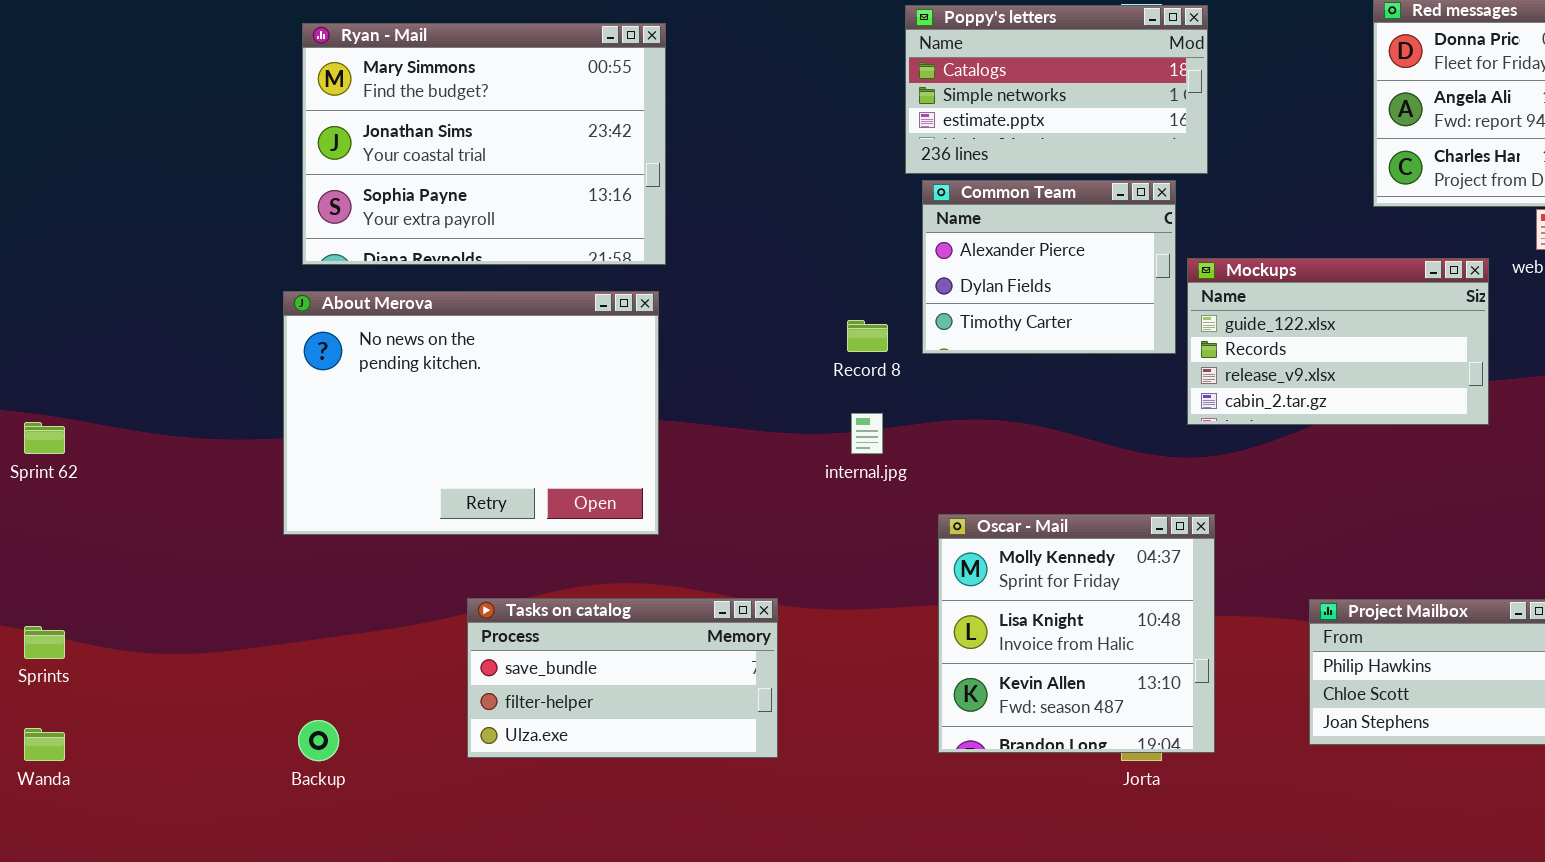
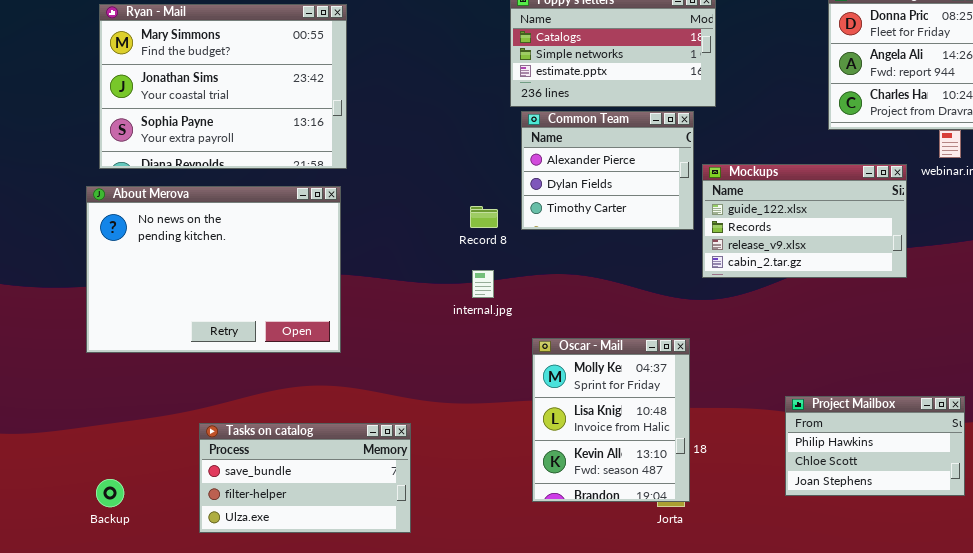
Oscar - Mail: [938,514,1215,753] -> [532,338,690,502], resized
Tasks on catalog: [467,598,778,758] -> [199,423,411,533], moved

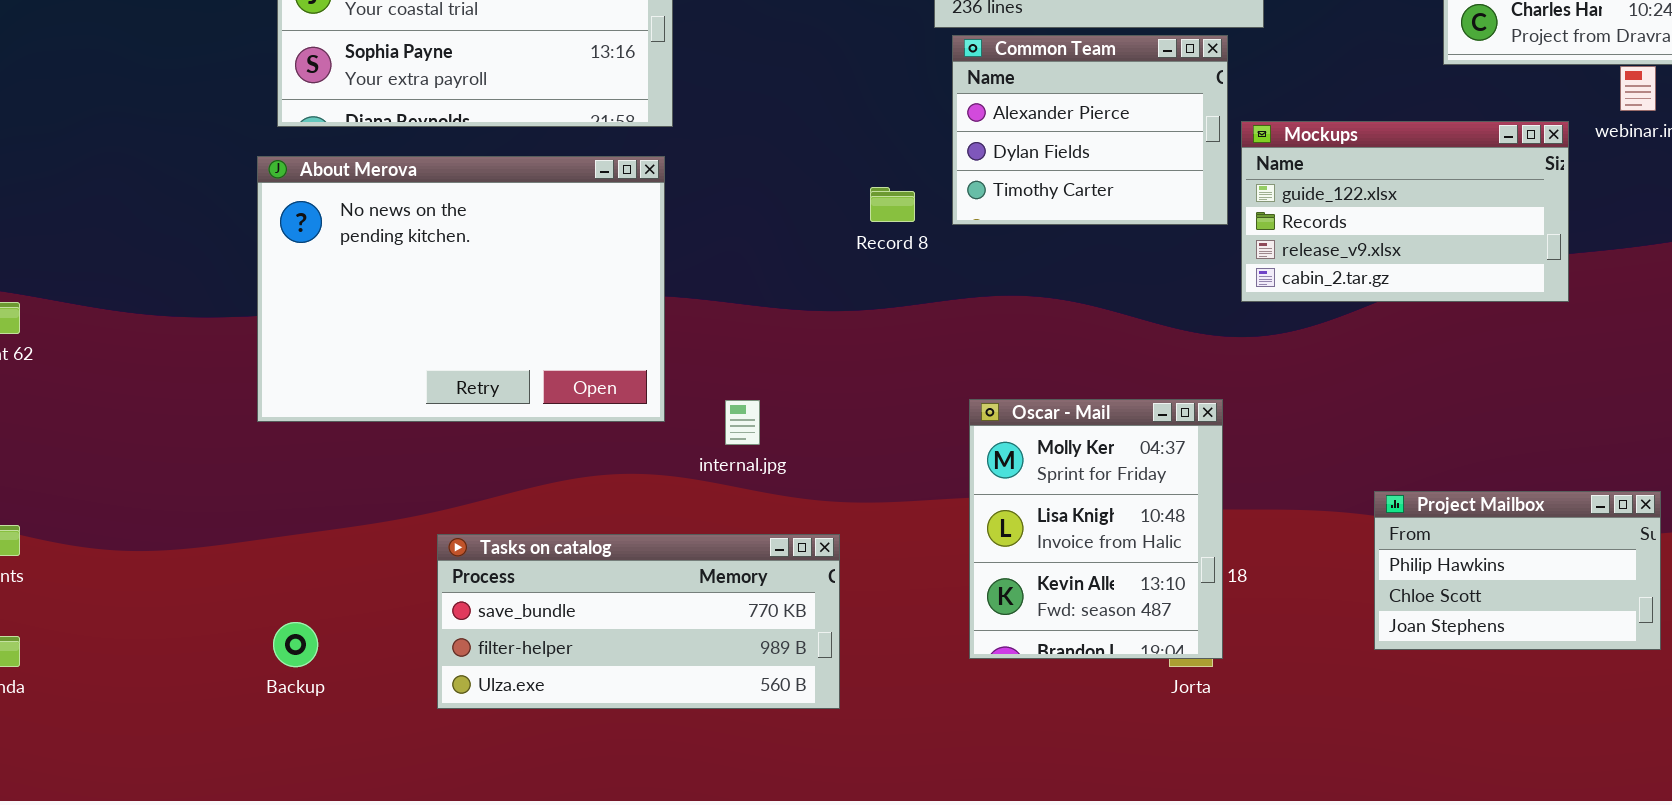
internal.jpg: [472,270,494,298] -> [725,400,760,445], moved
Tasks on catalog: [199,423,411,533] -> [437,534,840,709], resized

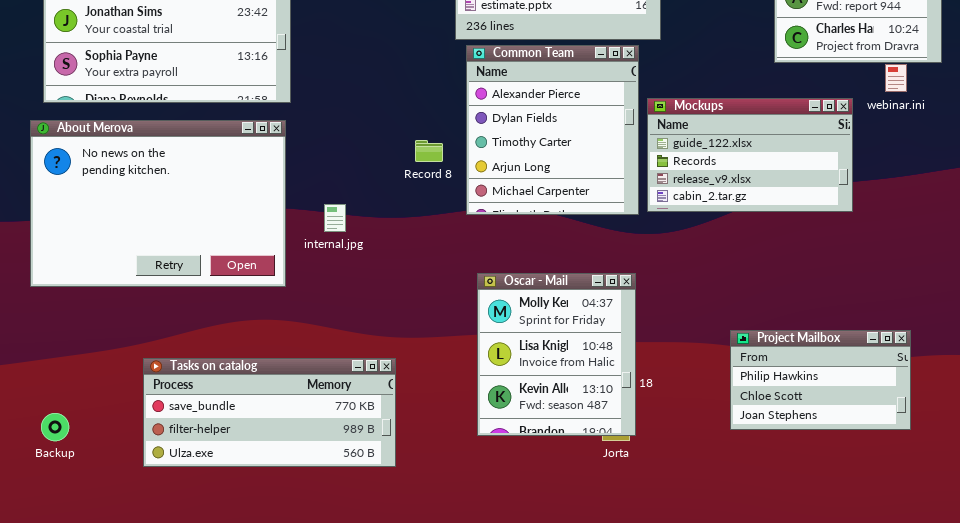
Common Team: [952,35,1228,225] -> [466,45,639,215], resized
internal.jpg: [725,400,760,445] -> [324,204,346,232], moved

